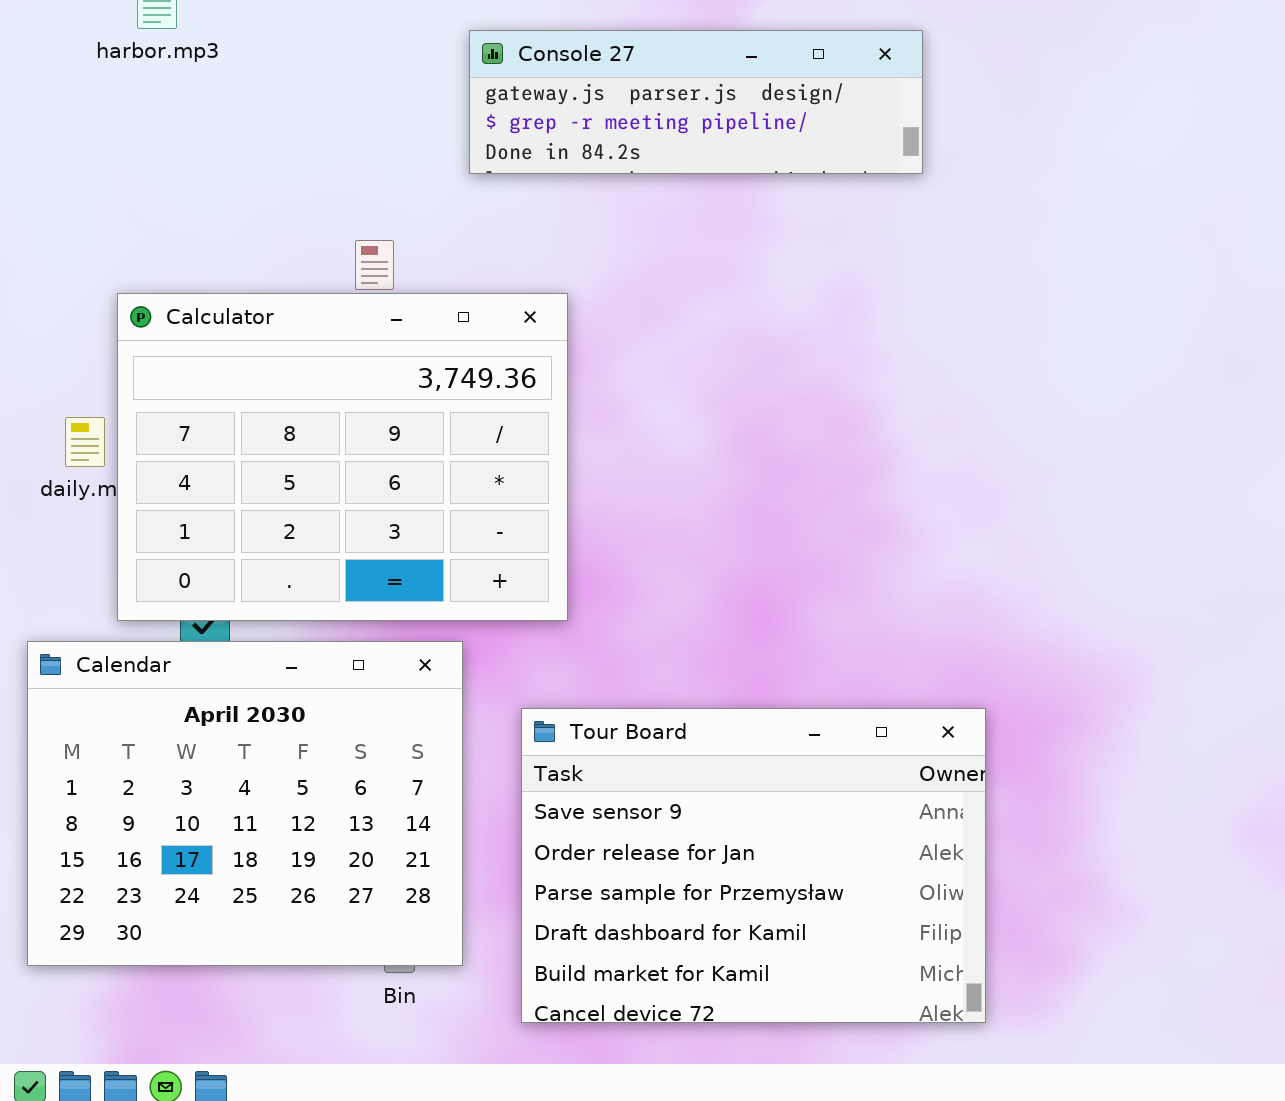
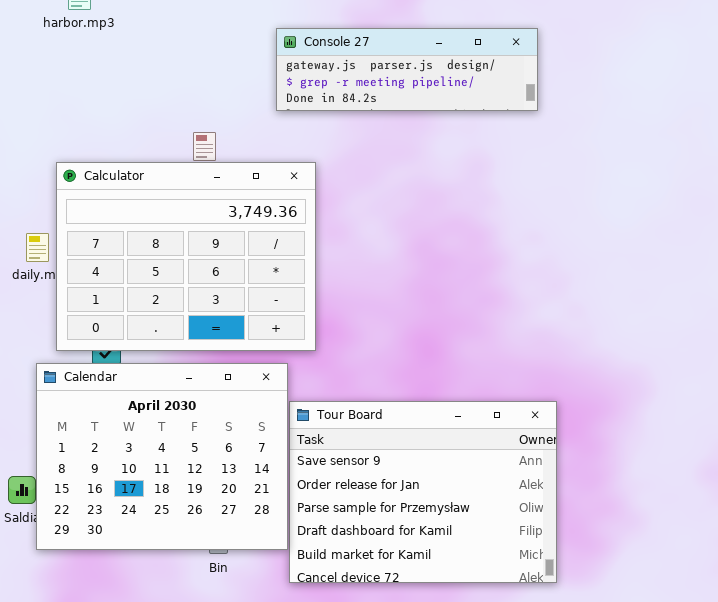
Console 27: [469,30,923,174] -> [276,28,538,111], moved
Calendar: [27,641,463,966] -> [36,363,288,550], moved

